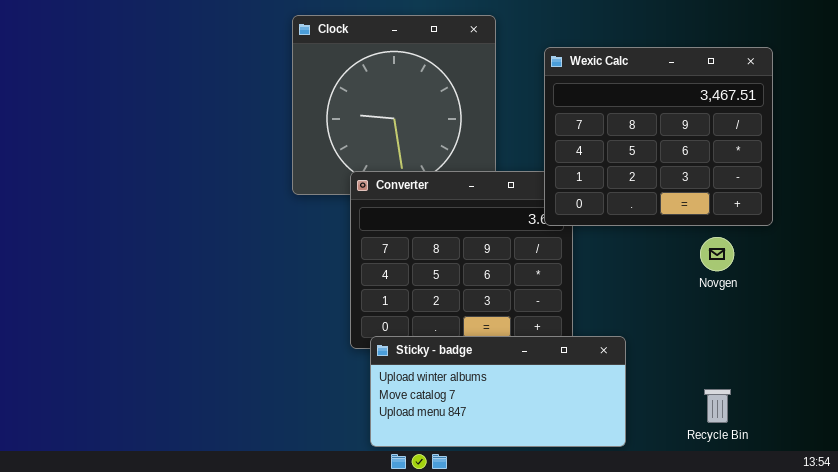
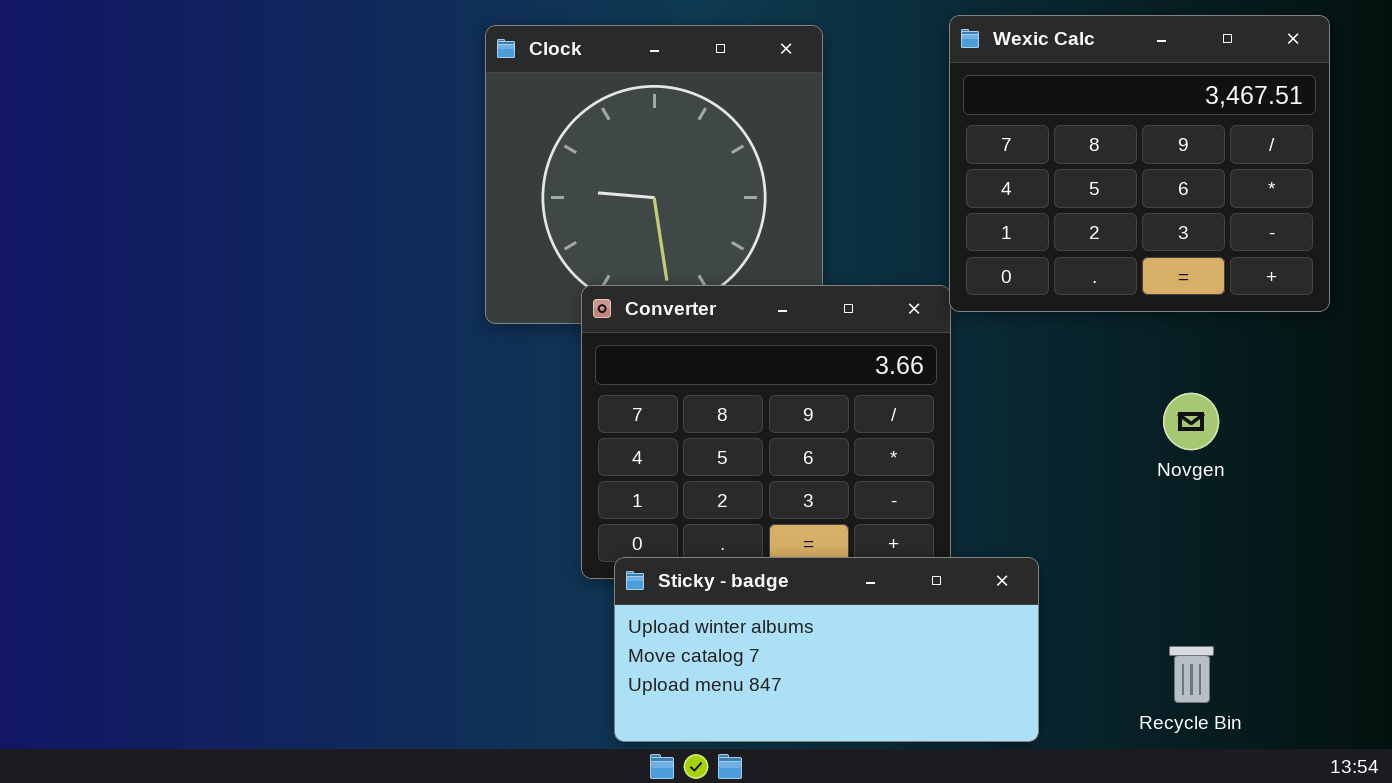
Wexic Calc: [544,47,773,226] -> [949,15,1330,312], moved

